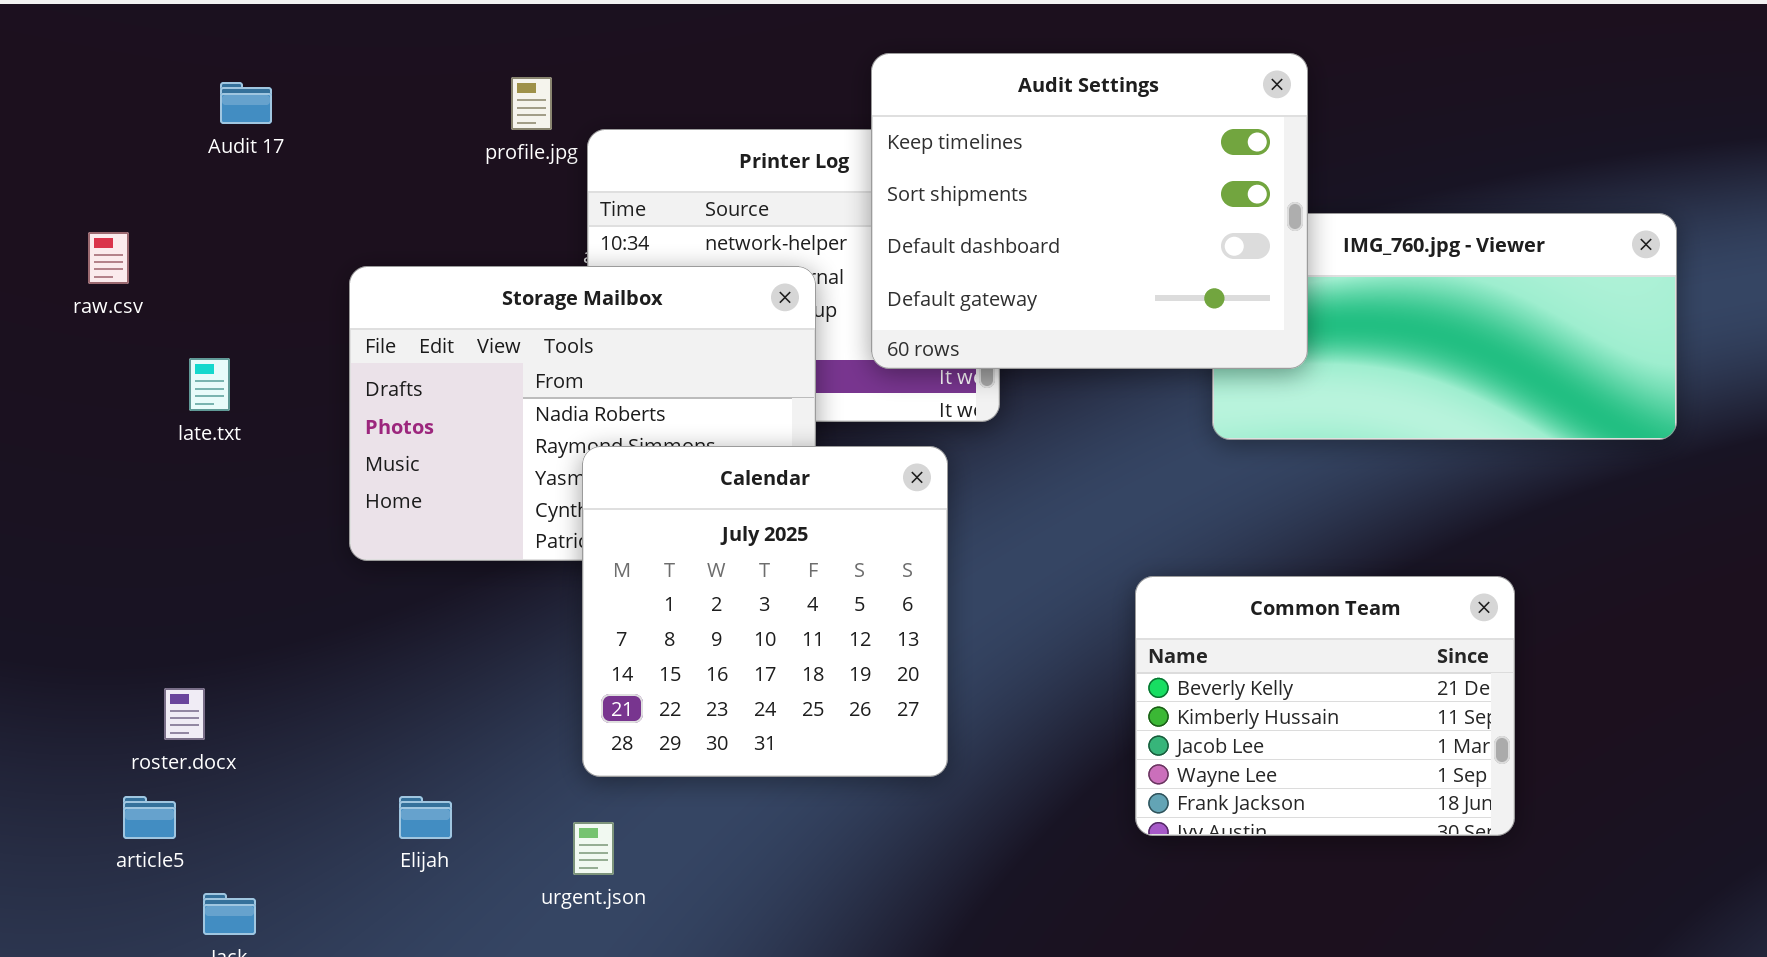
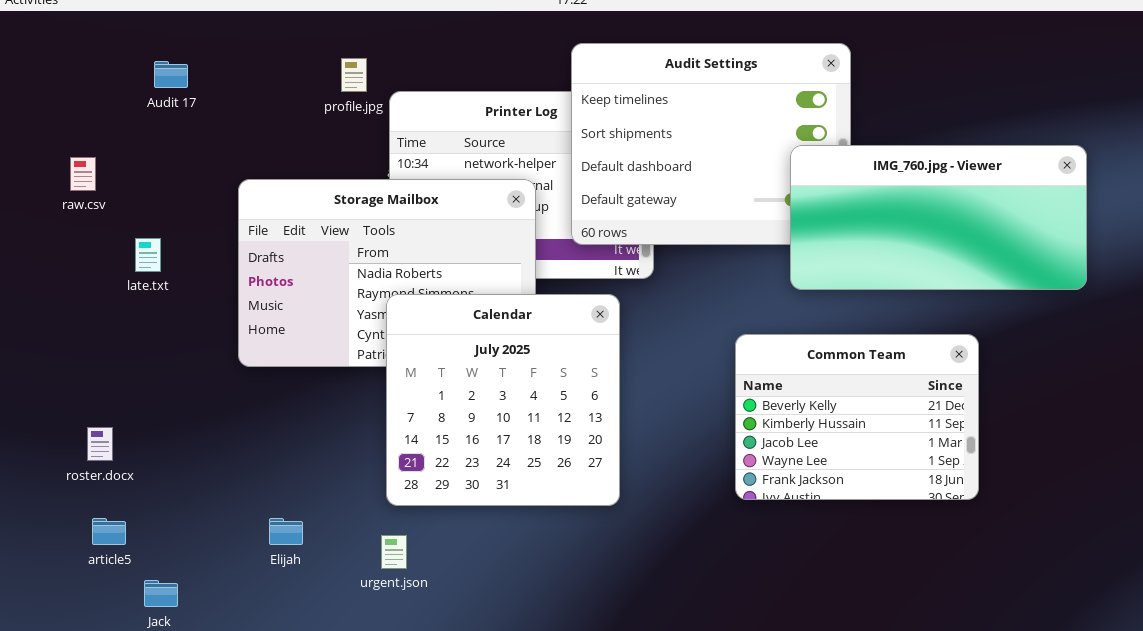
IMG_760.jpg - Viewer: [1212,213,1677,440] -> [790,145,1087,290], raised
Common Team: [1135,576,1515,836] -> [735,334,979,500], moved
roster.docx: [164,688,205,740] -> [87,427,113,461], moved

